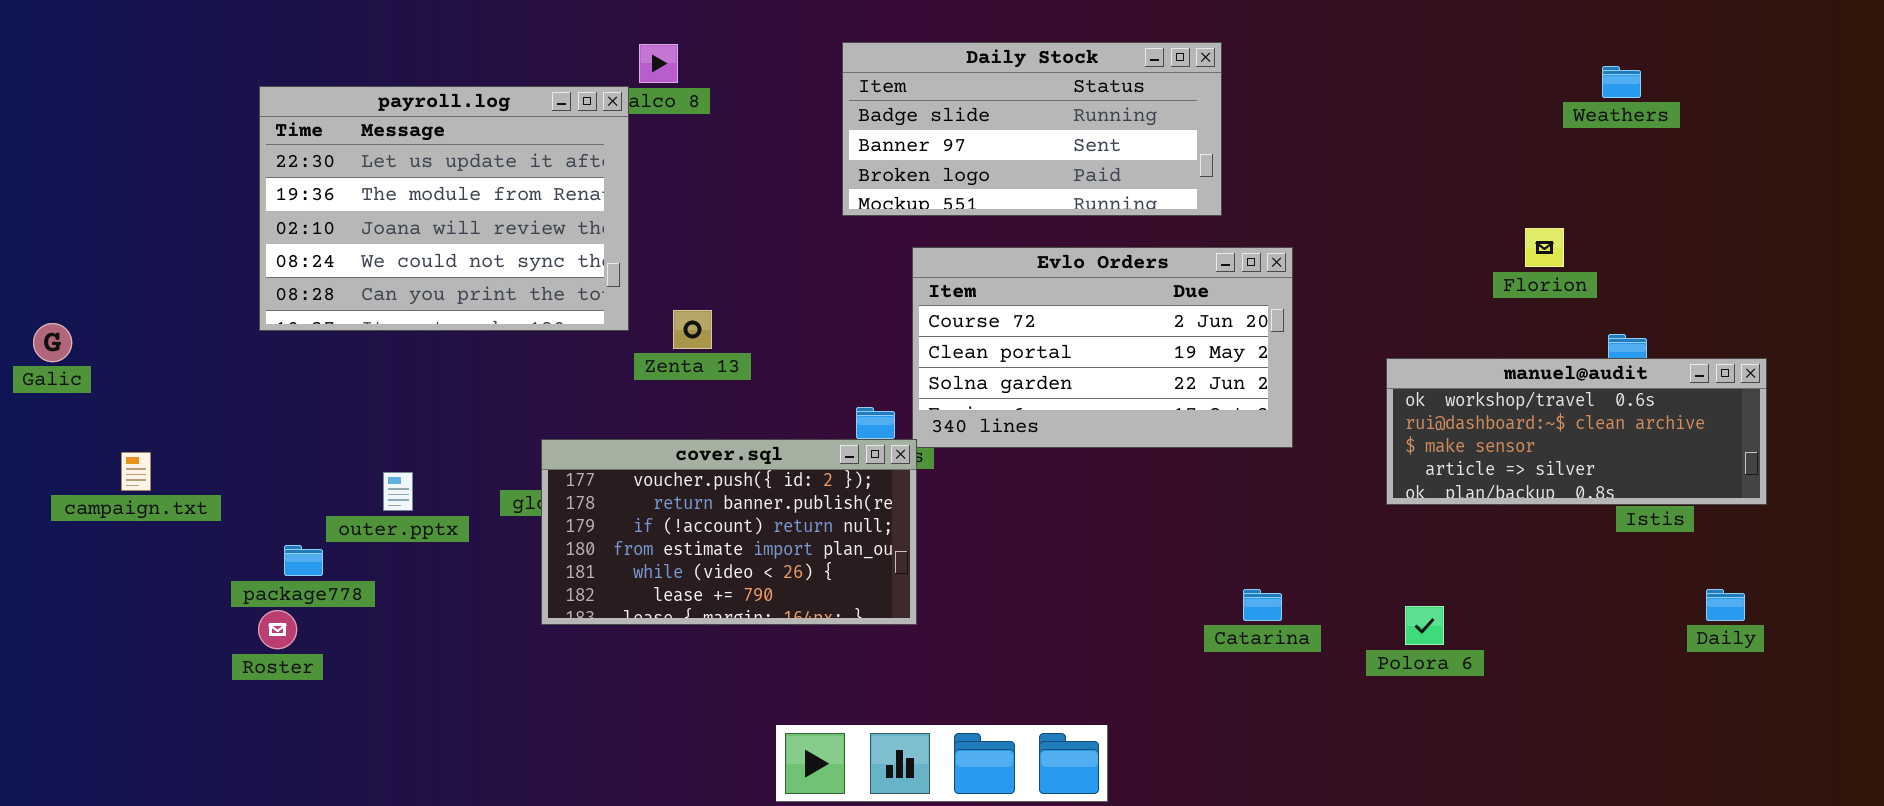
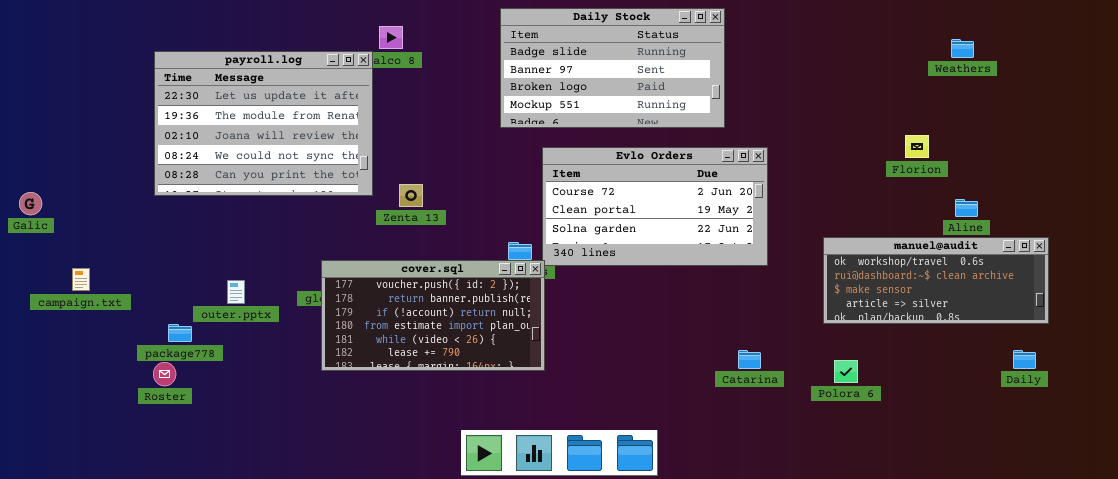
Daily Stock: [842,42,1222,216] -> [500,8,725,128], resized
manuel@audit: [1386,358,1767,505] -> [823,237,1049,324], moved

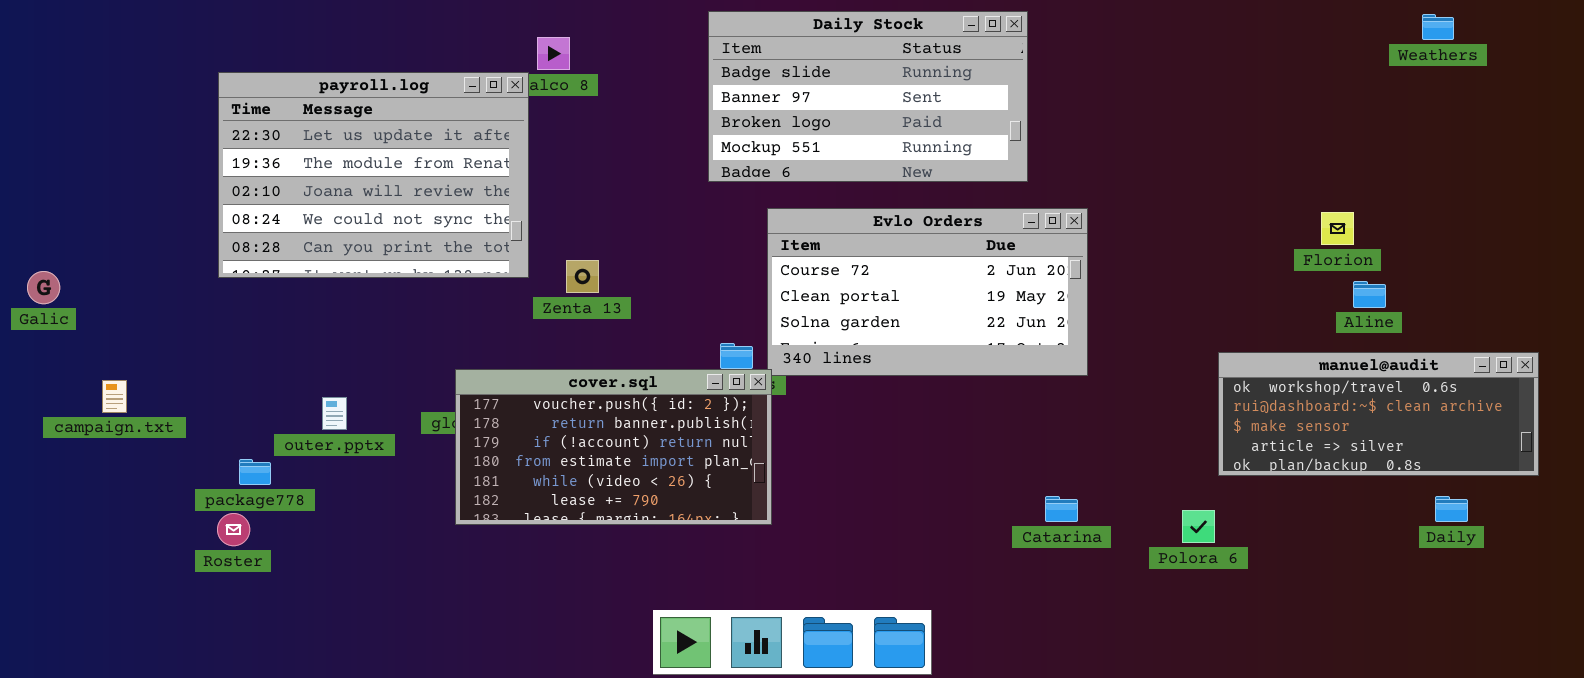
Weathers: [951,39,974,58] -> [1422,14,1454,40], moved
Florion: [905,135,929,158] -> [1321,212,1354,245], moved
manuel@audit: [823,237,1049,324] -> [1218,352,1539,476], moved

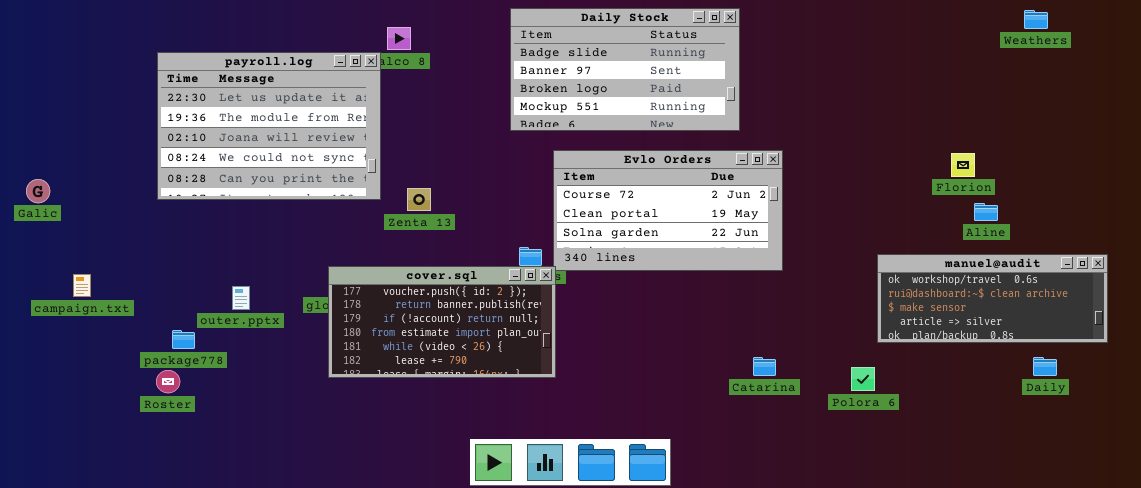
Galic: [27,271,60,304] -> [26,179,50,203], moved

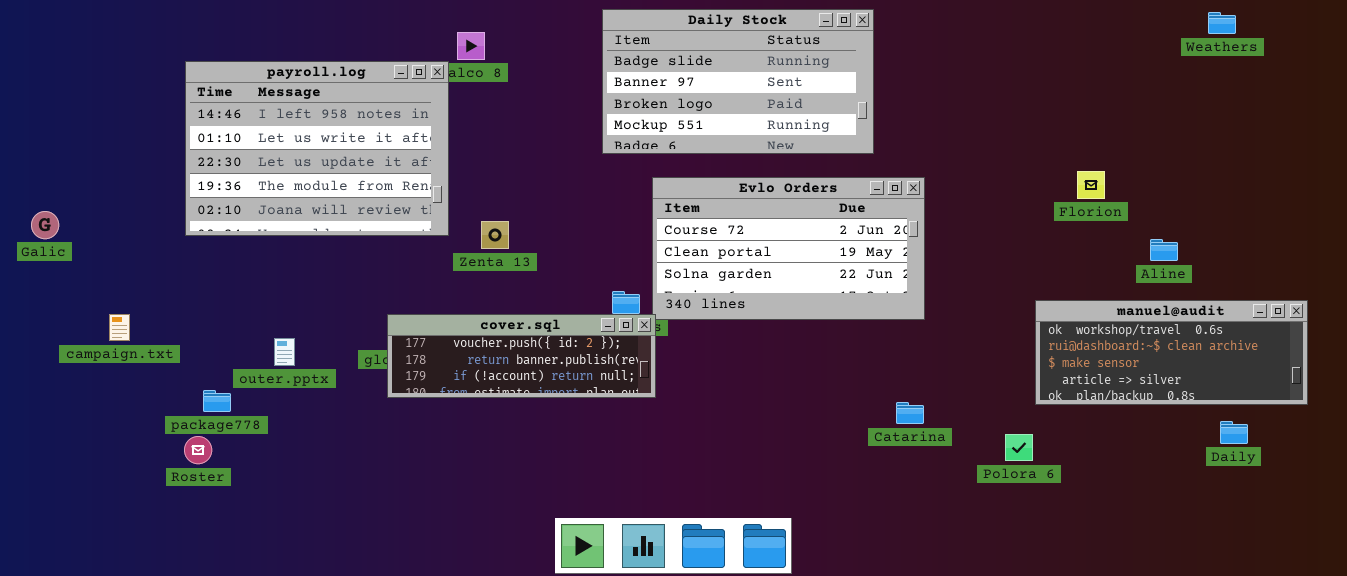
payroll.log: [157,52,381,200] -> [185,61,449,236], scrolled up 2 rows
Florion: [951,153,975,177] -> [1077,171,1105,199], moved
cover.sql: [328,266,556,378] -> [387,314,656,398], resized
campaign.txt: [73,274,91,297] -> [109,314,130,341], moved
Catarina: [753,357,776,376] -> [896,402,924,424], moved

